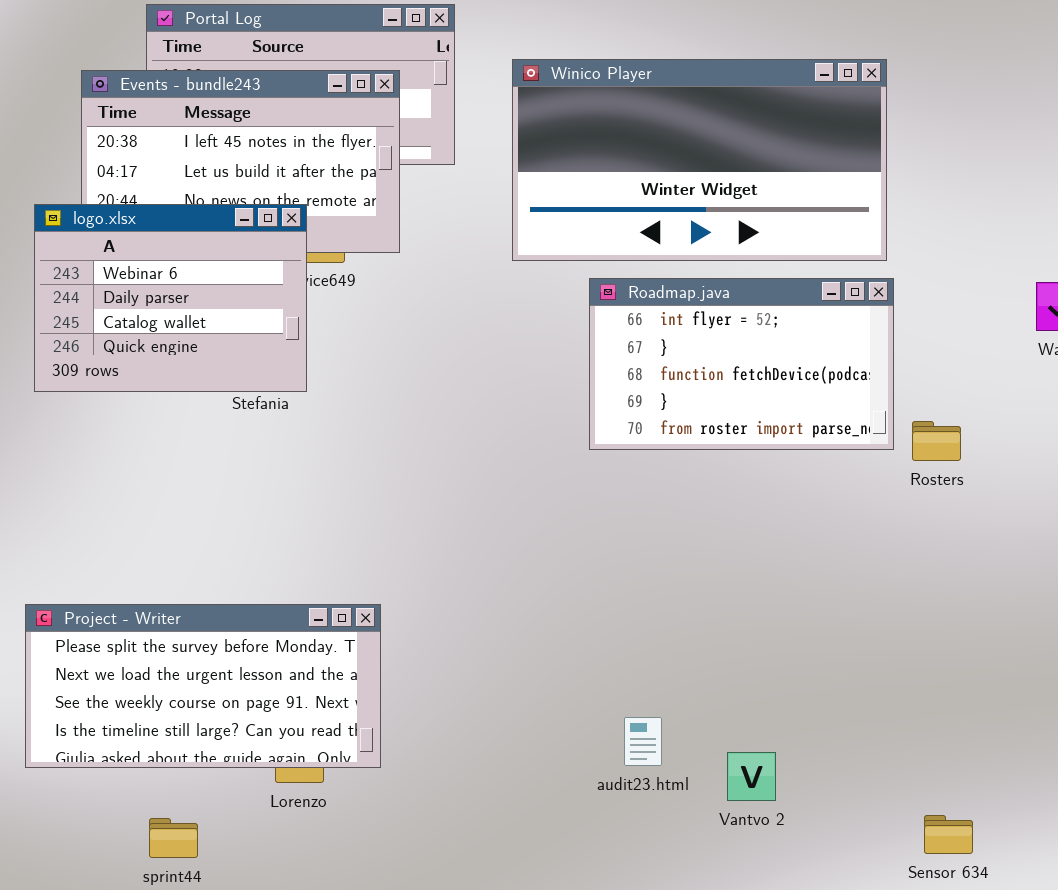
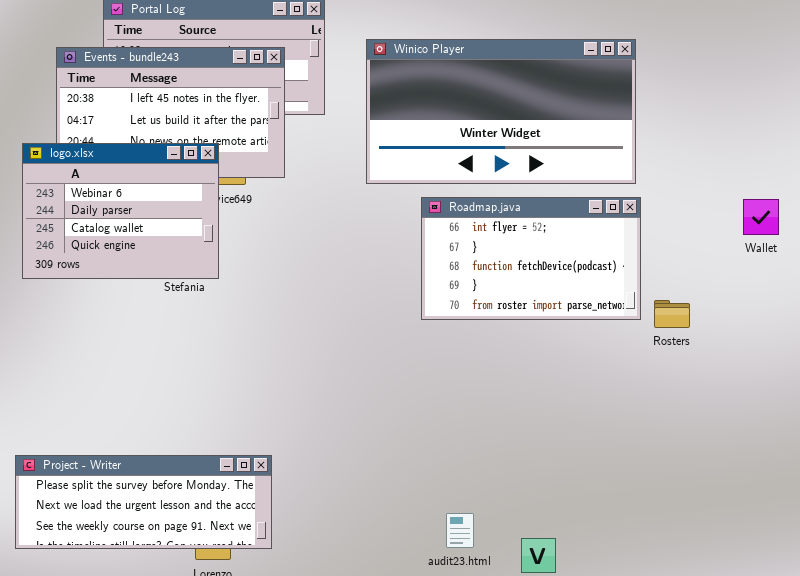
Project - Writer: [25,604,381,768] -> [15,455,272,549], resized

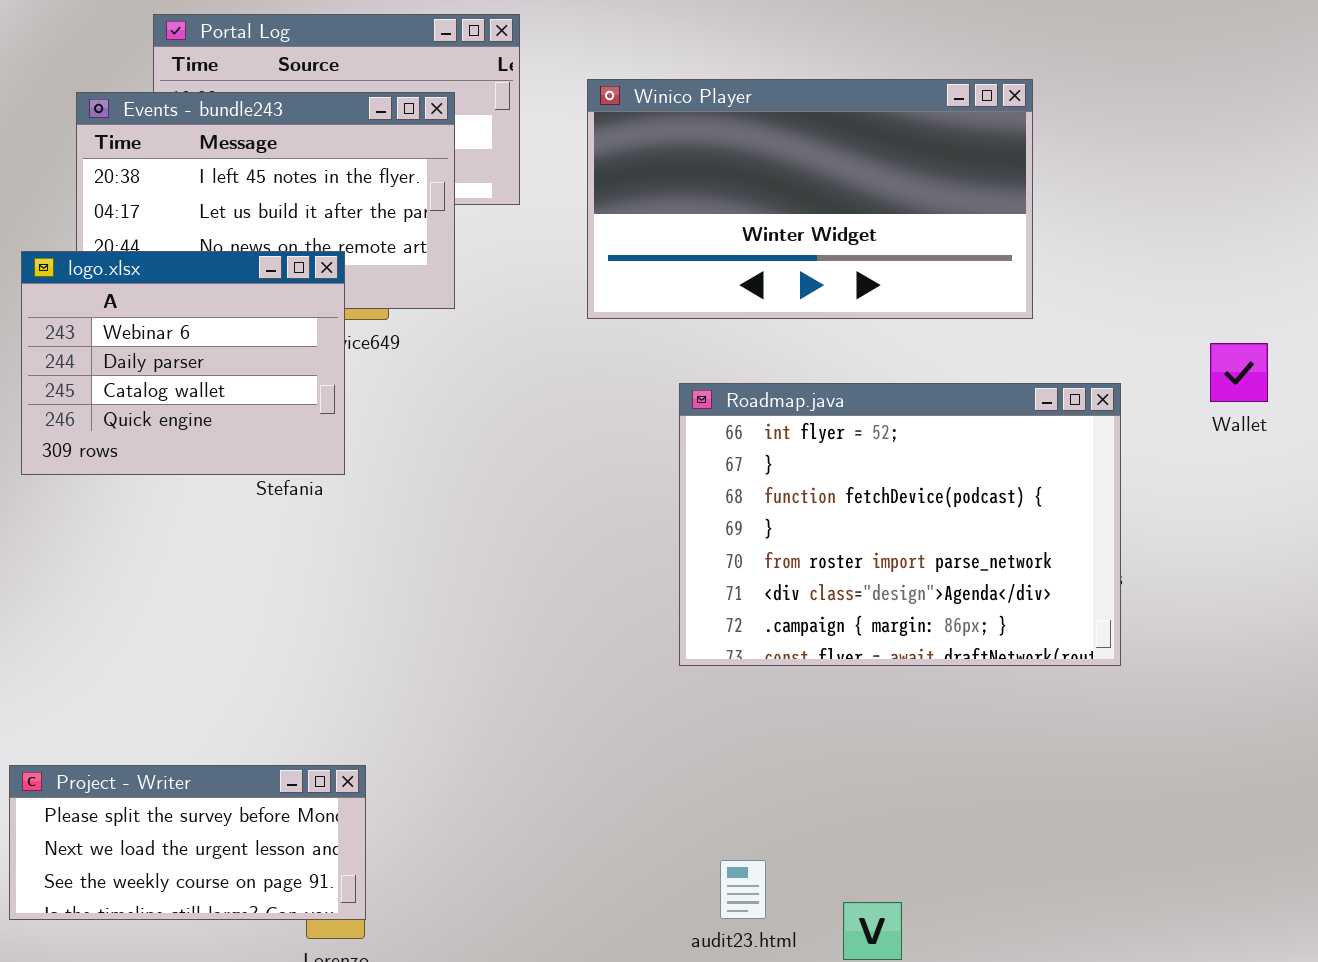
Roadmap.java: [421,197,641,320] -> [679,383,1121,666], moved, resized
Project - Writer: [15,455,272,549] -> [9,765,366,920], resized

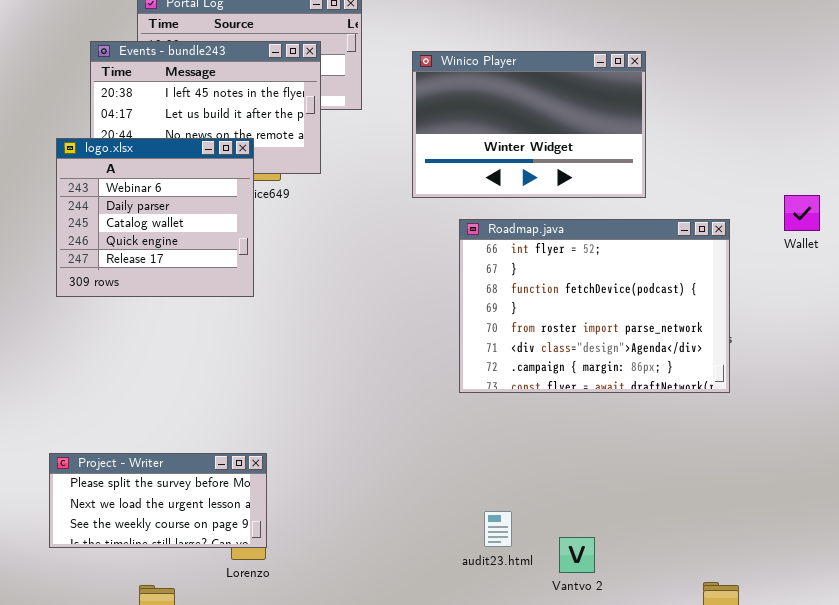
Winico Player: [587,79,1033,319] -> [412,51,646,198], moved, resized
logo.xlsx: [21,251,345,475] -> [56,138,254,297], resized

